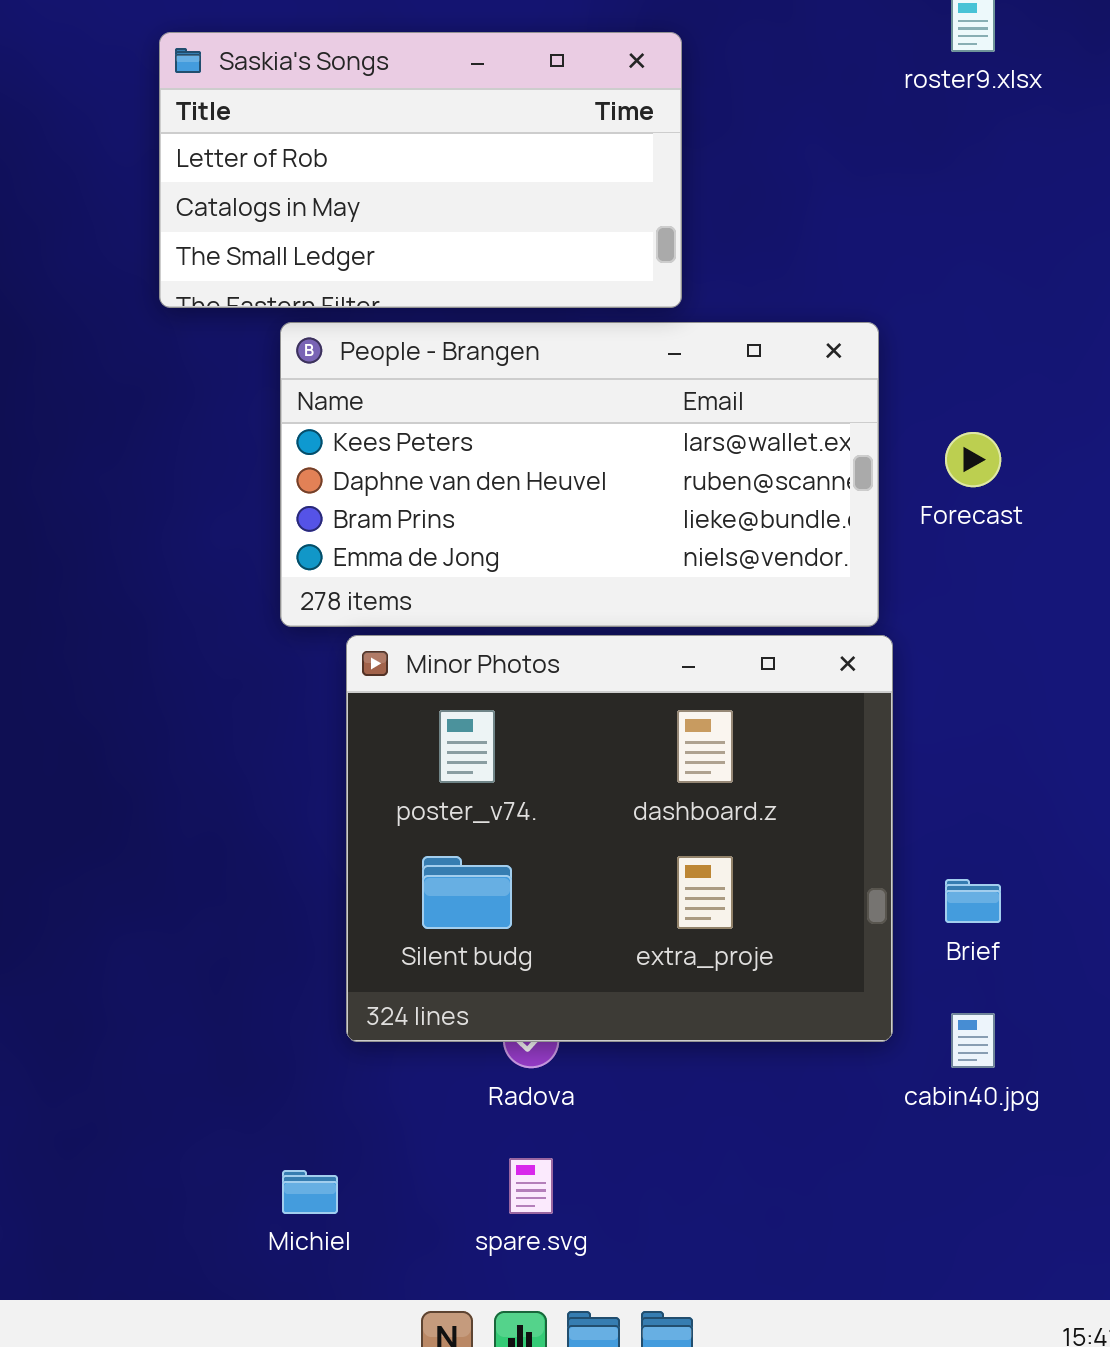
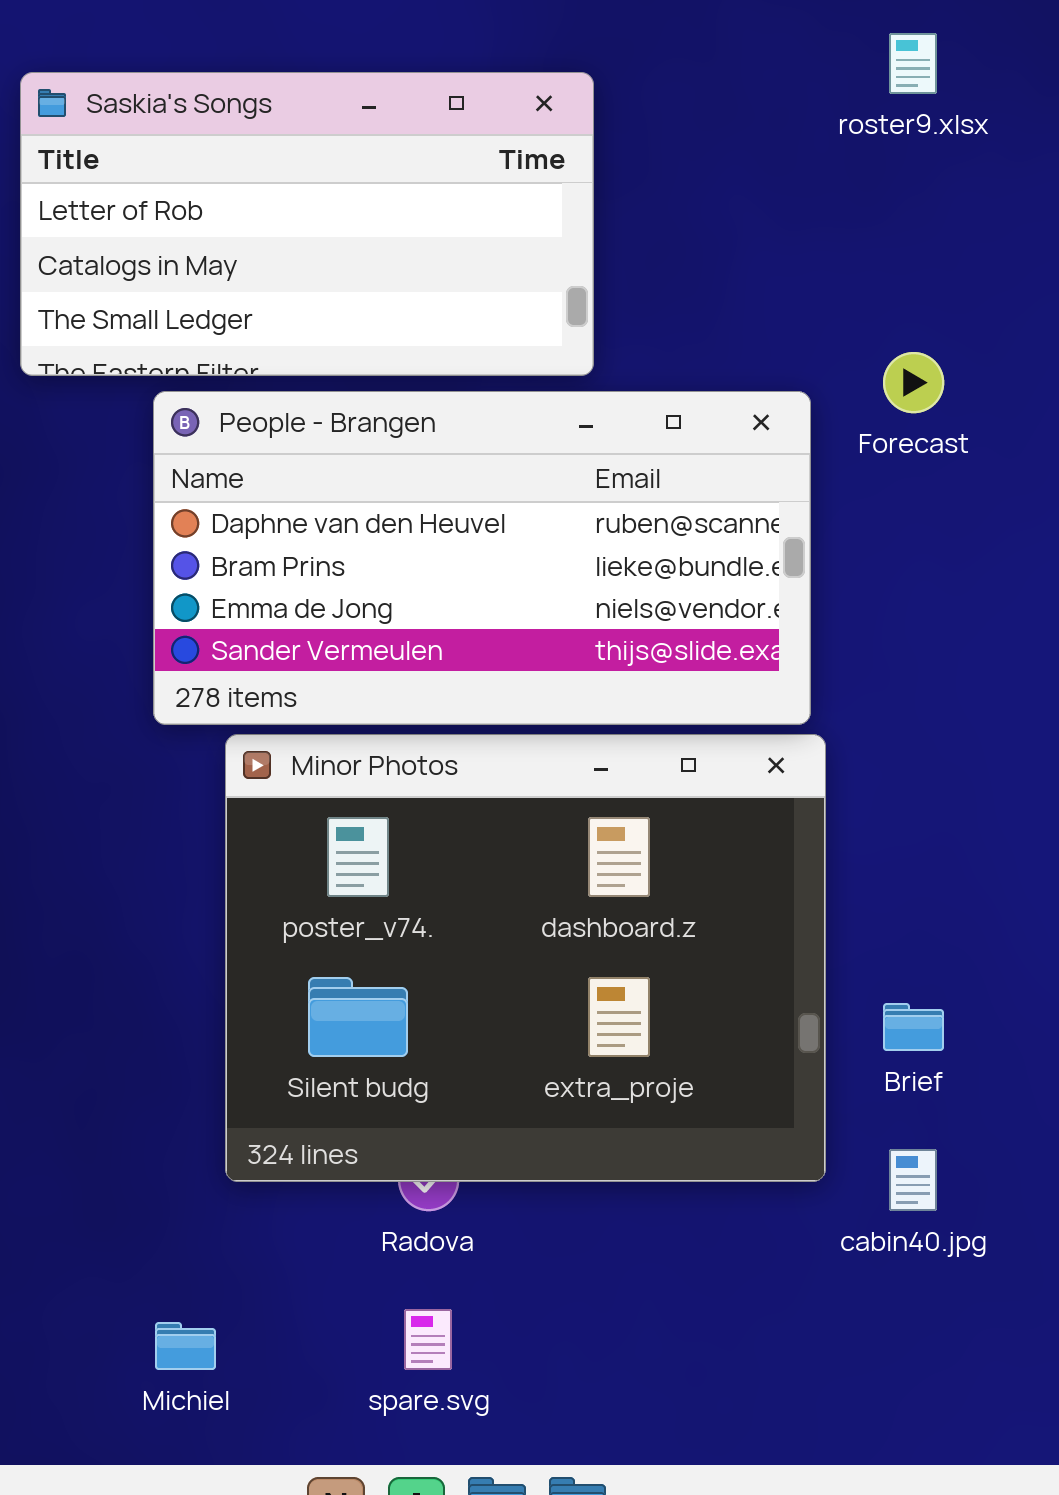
People - Brangen: [280,322,879,627] -> [153,391,811,725], scrolled down 1 row
Forecast: [945,432,1001,487] -> [883,352,944,413], moved

